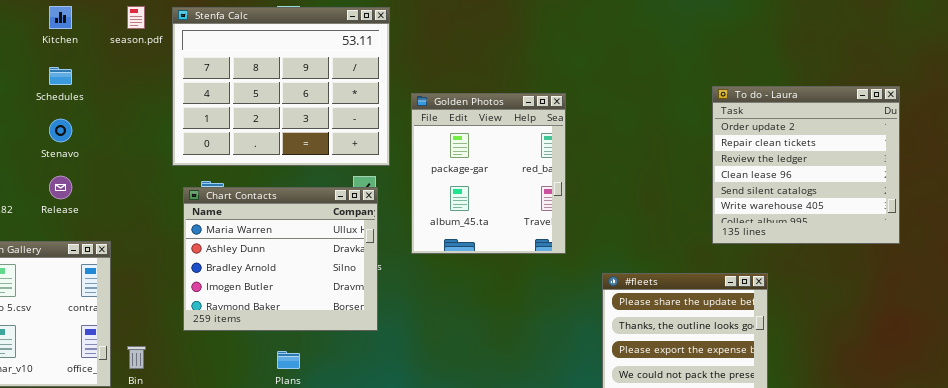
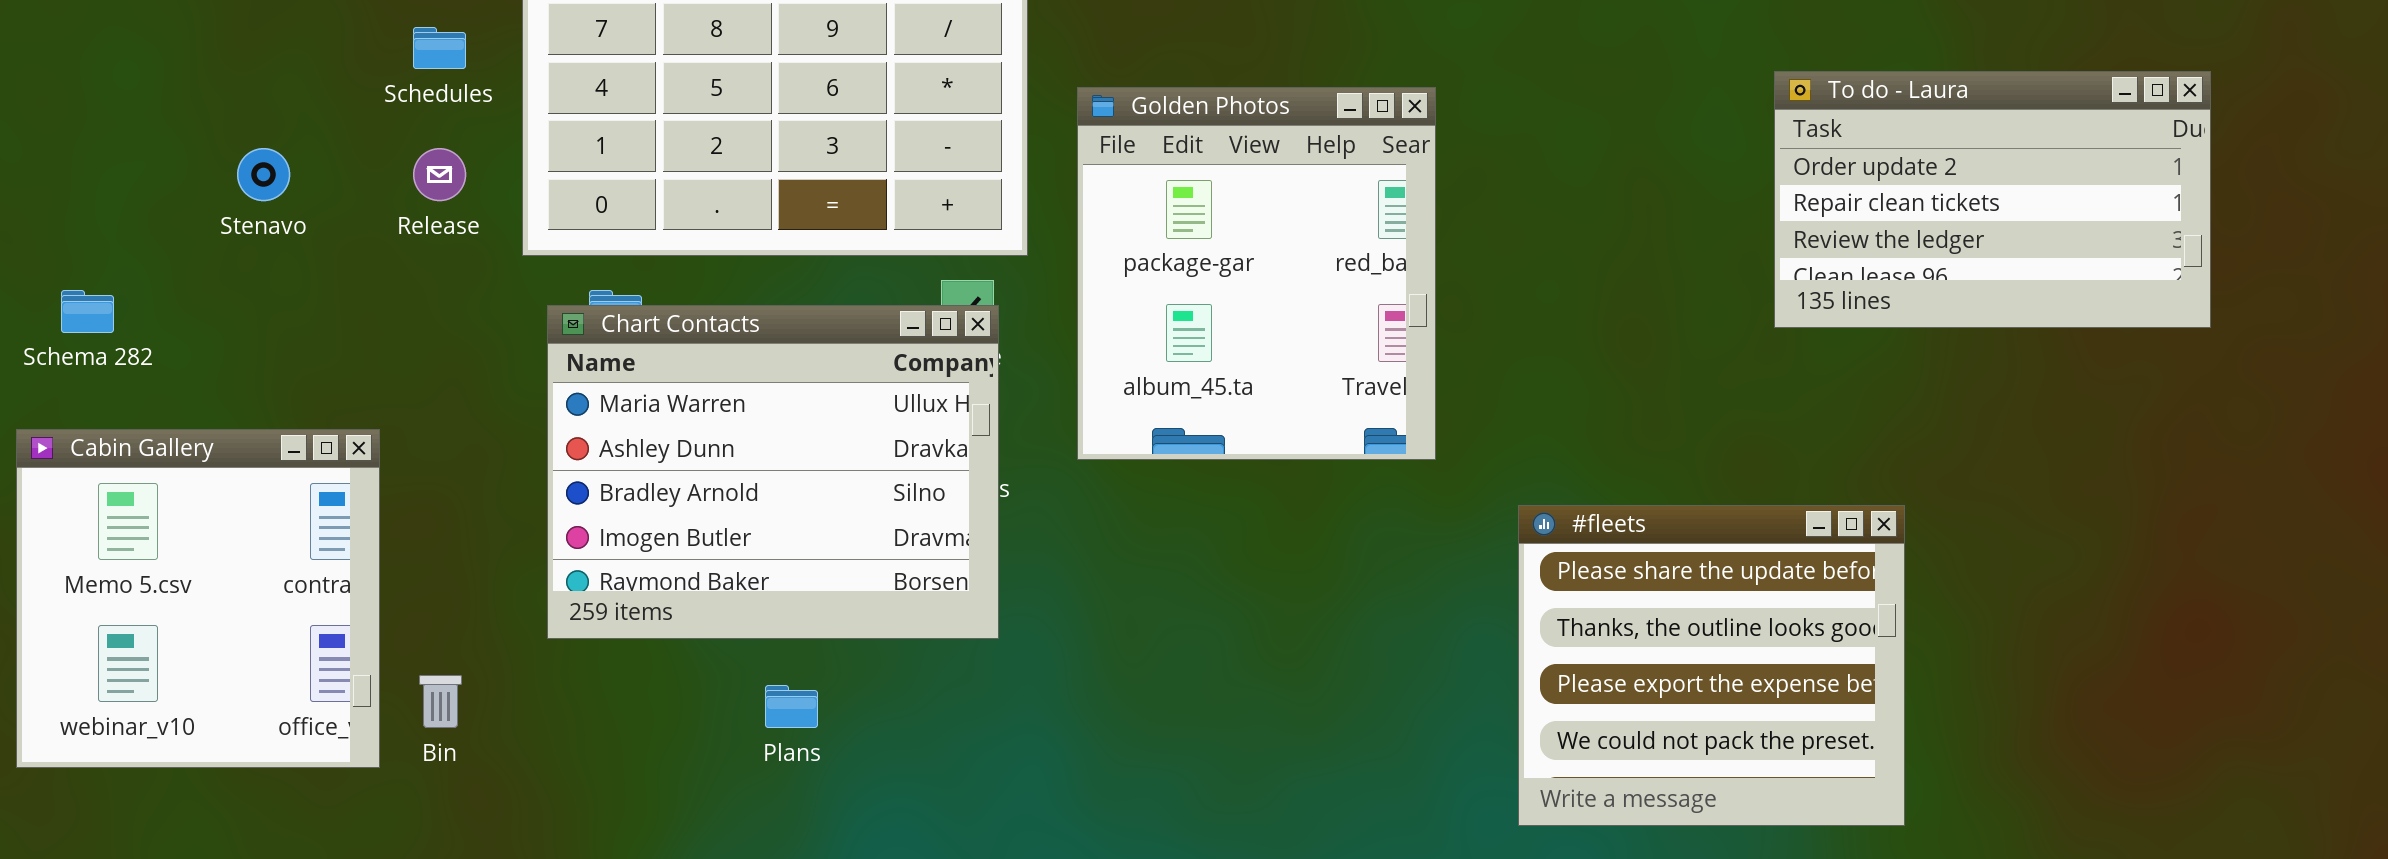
Schedules: [49,67,72,85] -> [413,27,466,69], moved
To do - Laura: [712,86,900,244] -> [1774,71,2211,328], resized
Release: [49,176,72,199] -> [413,148,466,201], moved

